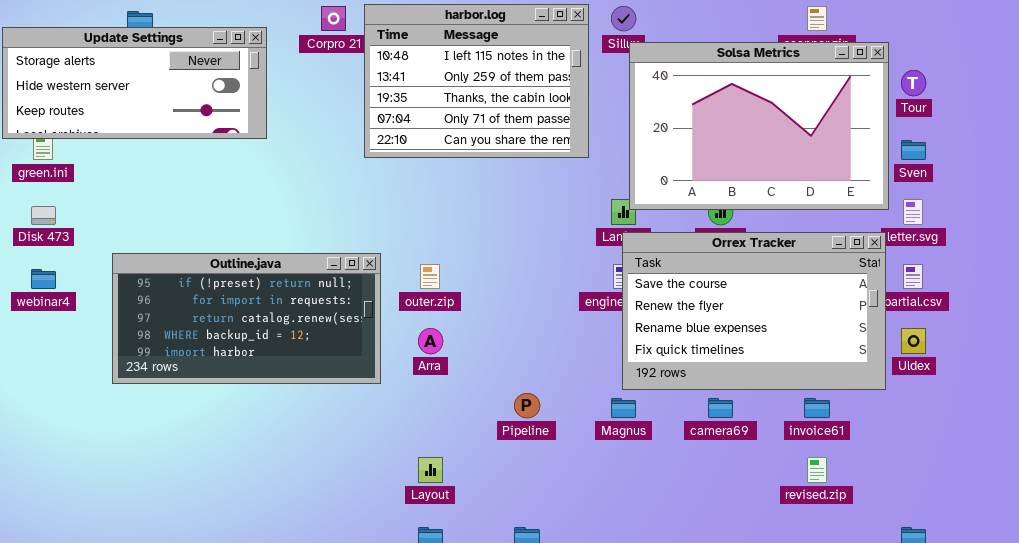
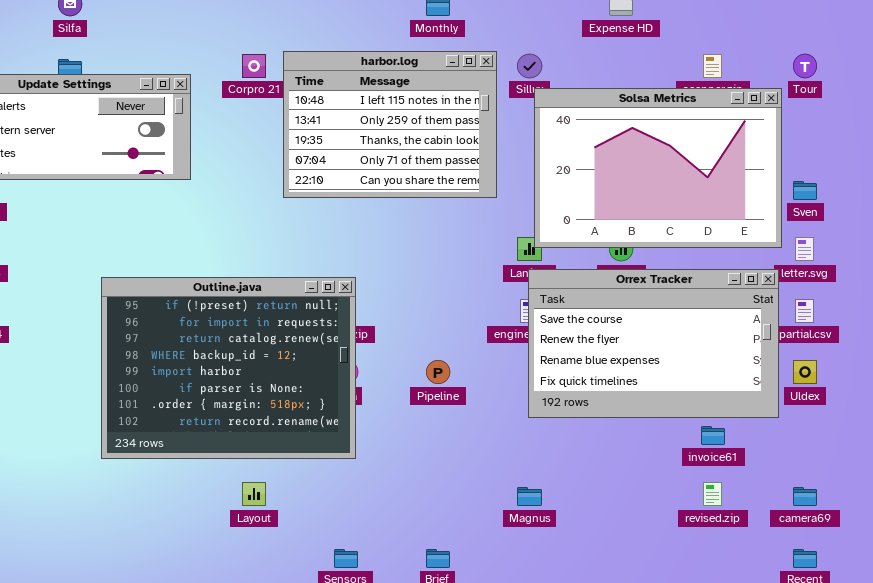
Tour: [901,70,926,96] -> [793,54,817,78], moved
Outline.java: [112,253,381,384] -> [101,277,356,459], moved, resized
Pipeline: [514,393,540,418] -> [426,360,450,384], moved
Magnus: [611,398,636,418] -> [517,487,542,506], moved
camera69: [708,398,733,418] -> [793,487,817,506], moved
Layout: [418,457,443,483] -> [242,482,266,506], moved

